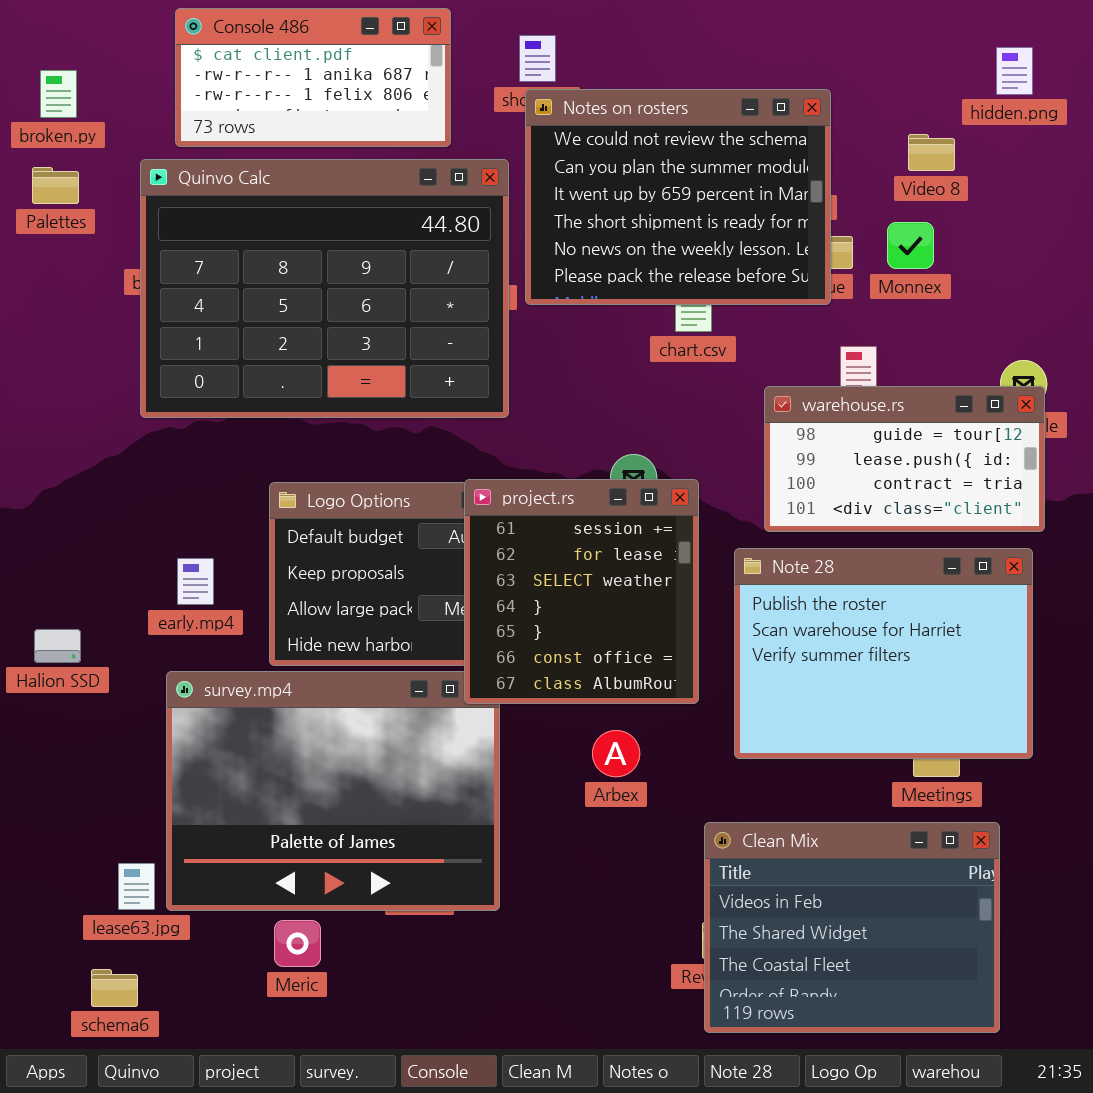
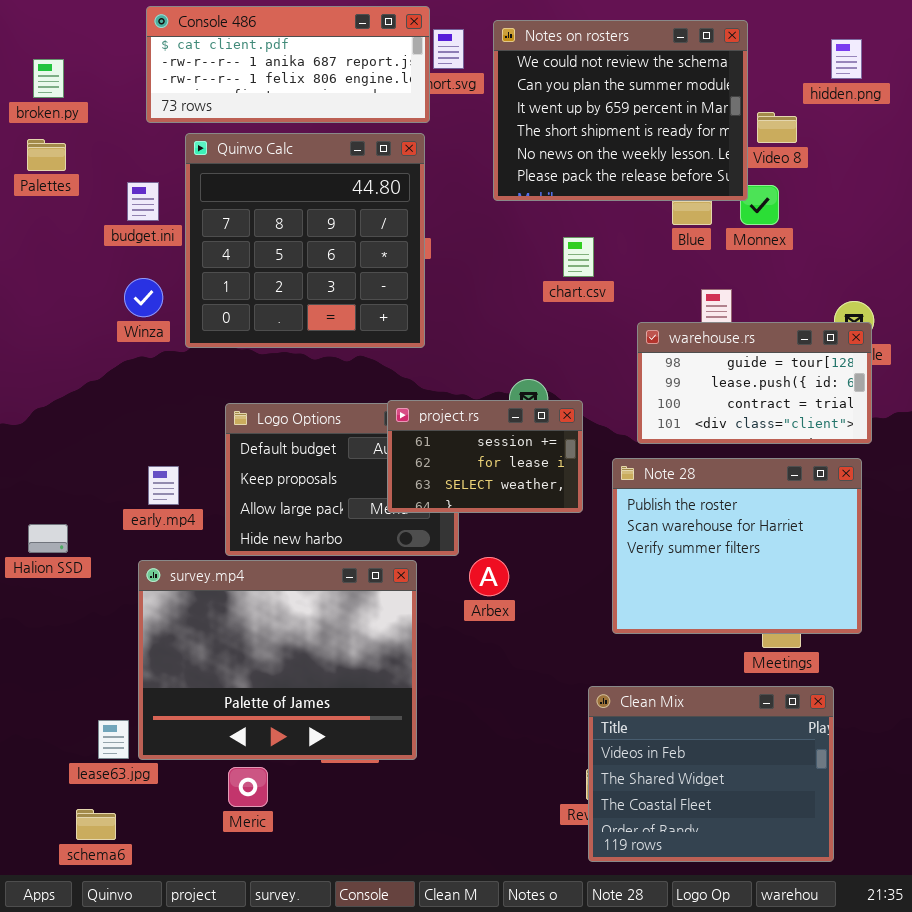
Console 486: [175,8,451,147] -> [146,6,430,123], resized
Notes on rosters: [525,89,831,305] -> [493,20,748,201], moved
Quinvo Calc: [140,159,509,418] -> [185,133,425,348], resized
project.rs: [464,479,699,704] -> [387,400,583,513], resized
Arbex: [592,730,640,777] -> [469,557,509,596], moved

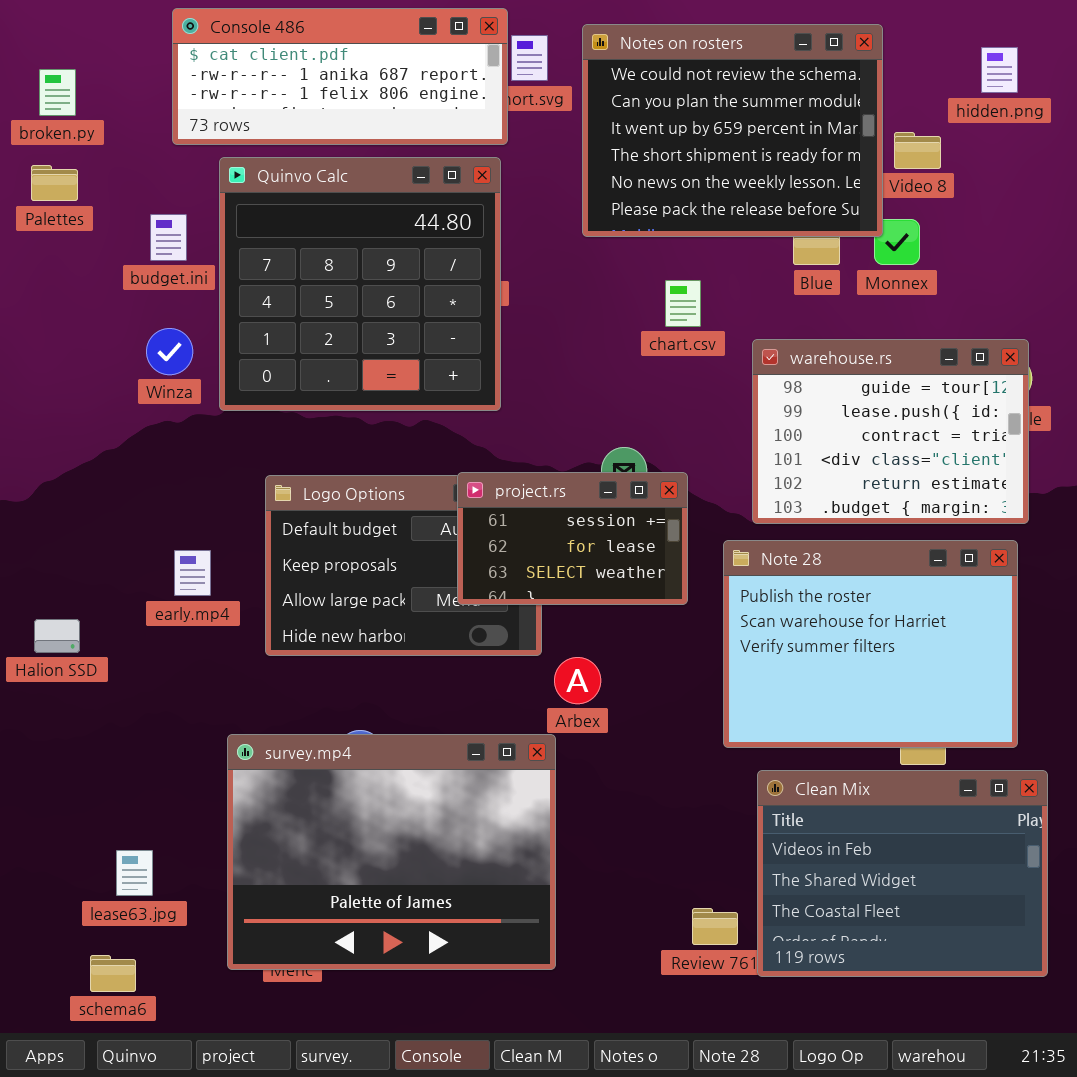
warehouse.rs: [637,322,872,444] -> [752,339,1029,524], resized
survey.mp4: [138,560,417,760] -> [227,734,556,970], moved
Clean Mix: [588,686,834,862] -> [757,770,1048,977], moved

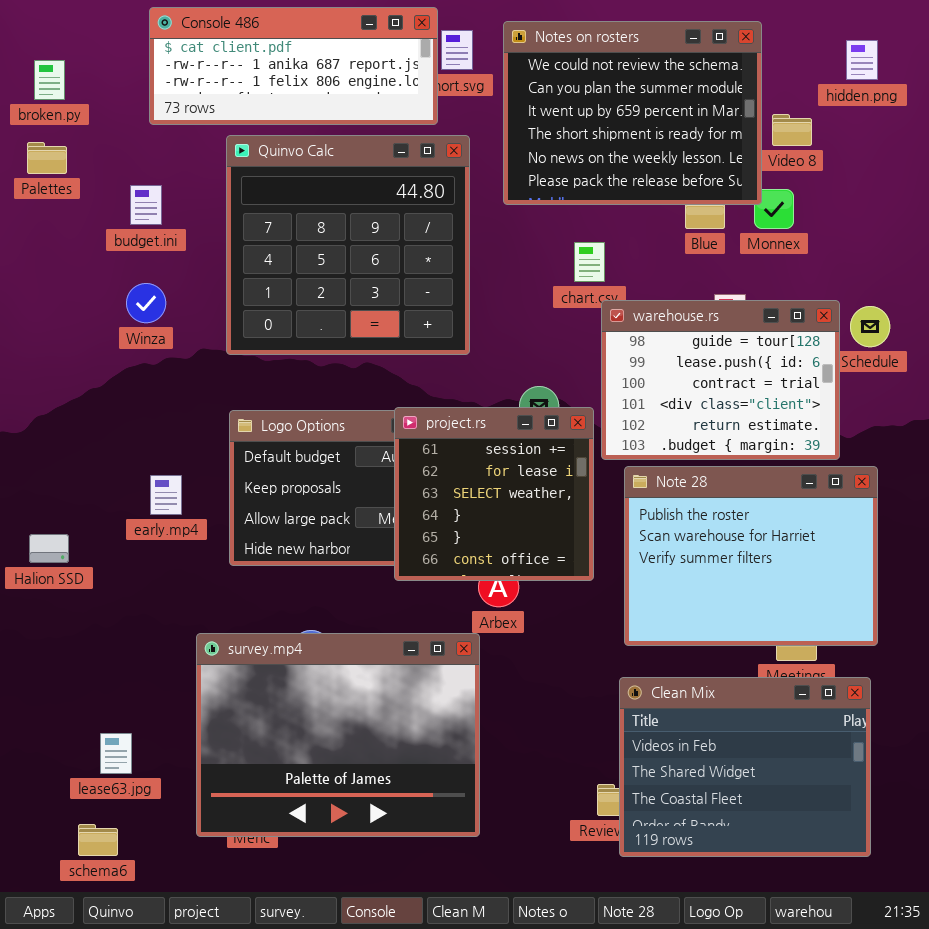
Quinvo Calc: [219,157,501,411] -> [226,135,470,355], moved
warehouse.rs: [752,339,1029,524] -> [601,300,840,460], moved
project.rs: [457,472,688,605] -> [394,407,594,581], resized
Clean Mix: [757,770,1048,977] -> [619,677,871,857], moved

